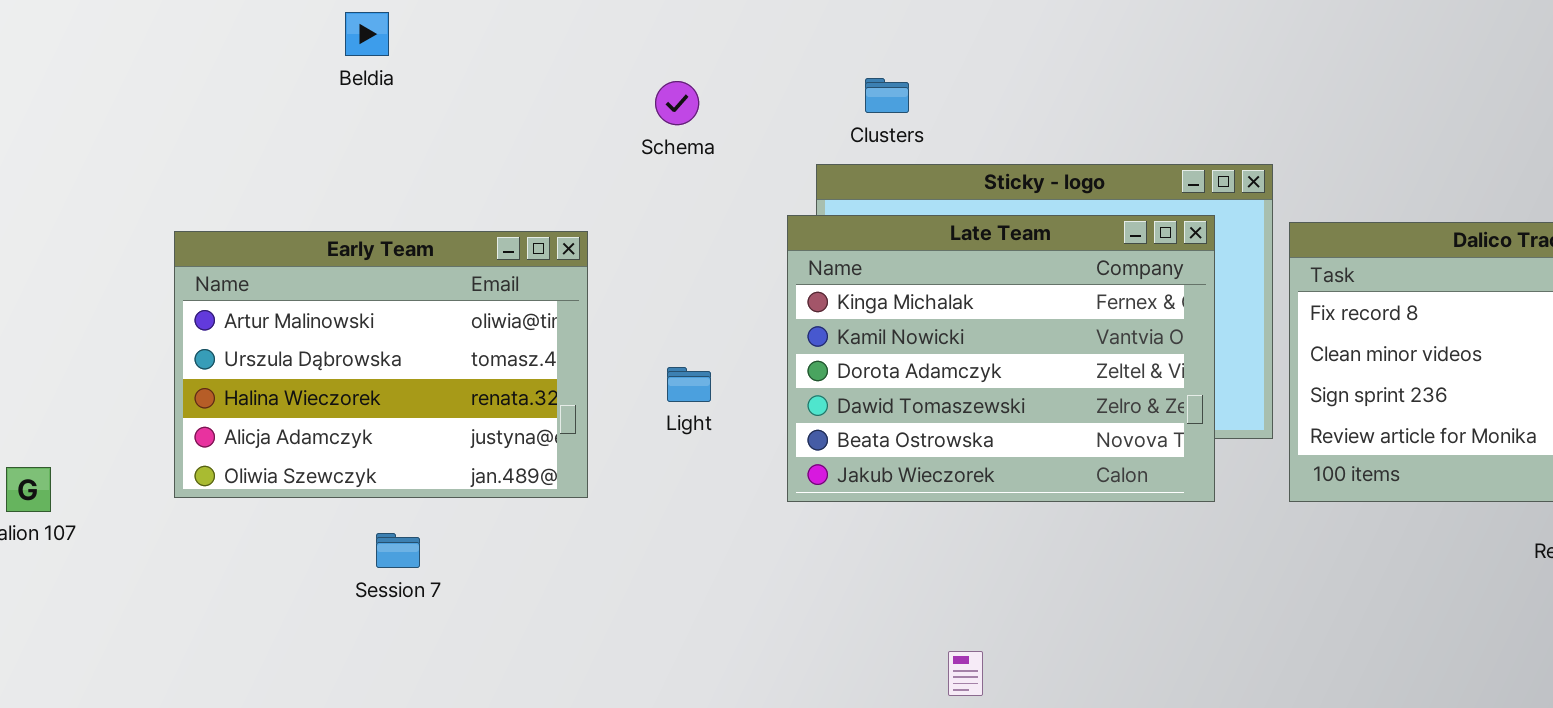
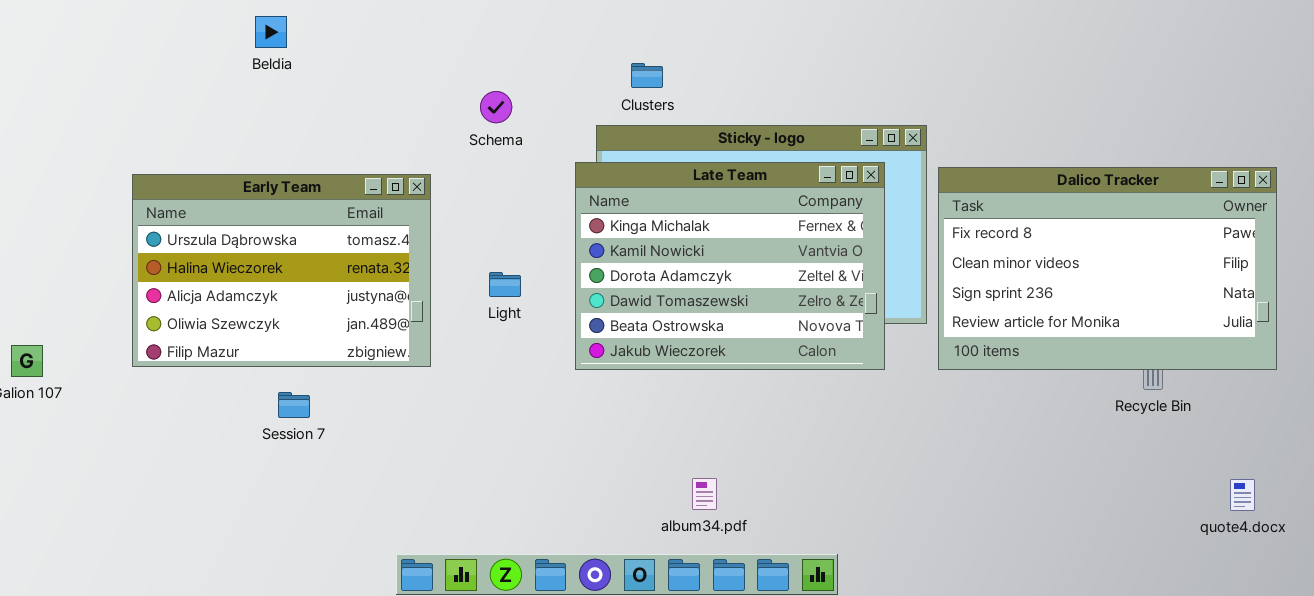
Schema: [655,81,699,125] -> [480,91,512,123], moved
Early Team: [174,231,588,498] -> [132,174,431,367], scrolled down 1 row

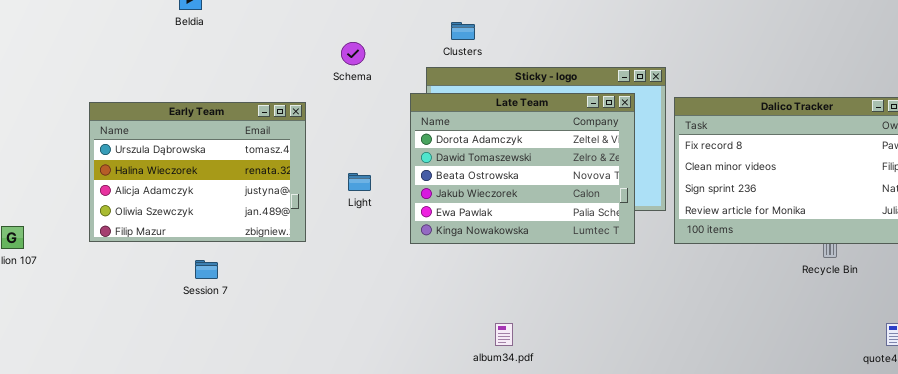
Late Team: [575,162,885,370] -> [410,93,635,244], scrolled down 2 rows

